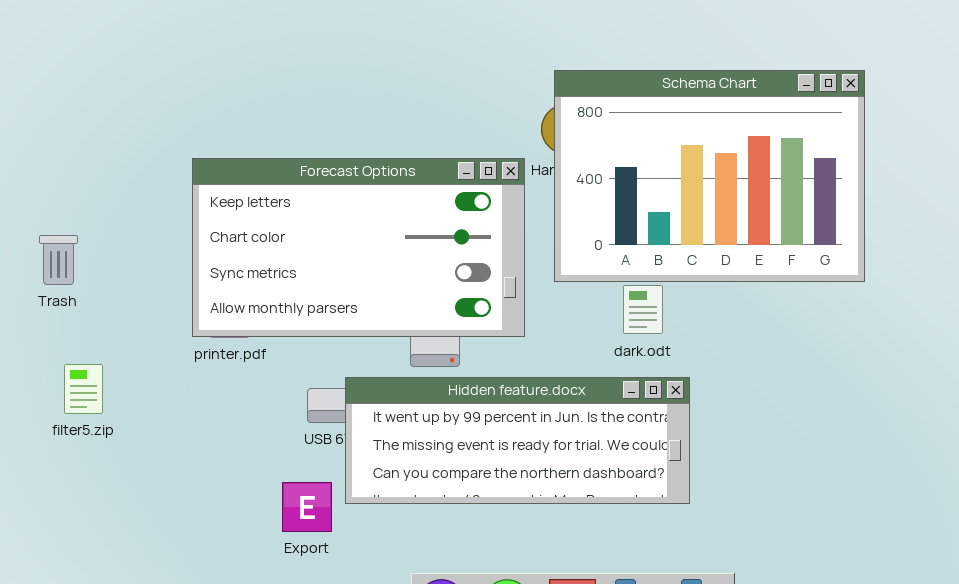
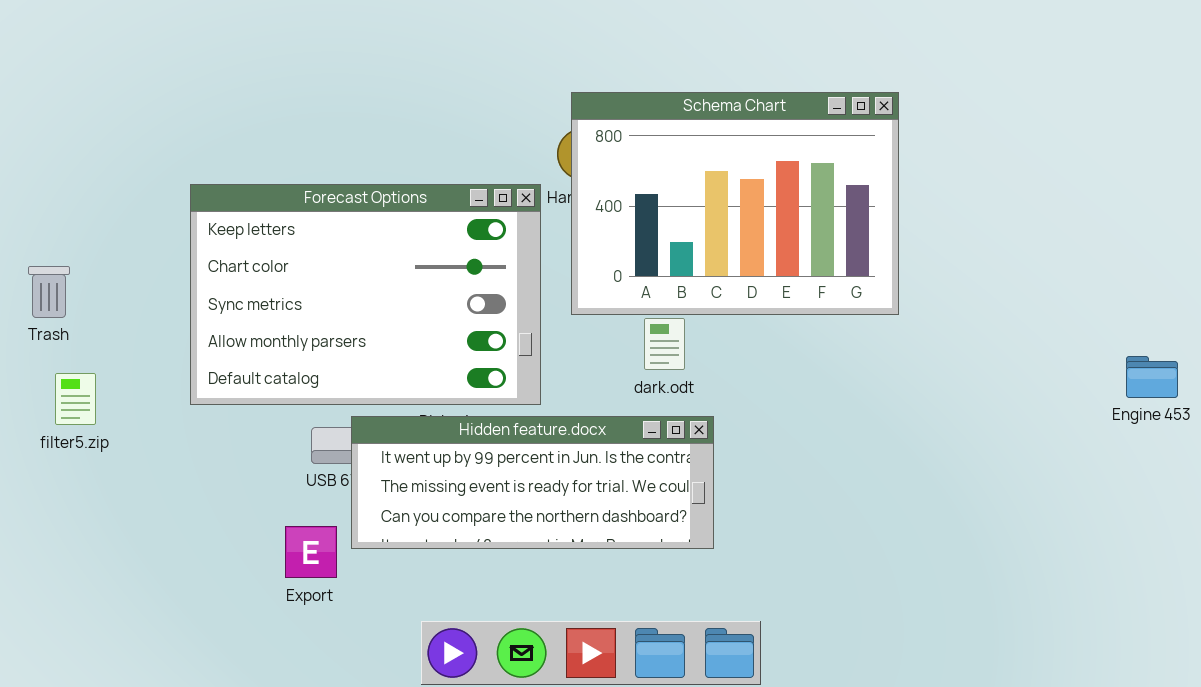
Forecast Options: [192,158,525,337] -> [190,184,541,405], resized
filter5.zip: [64,364,103,414] -> [55,373,96,425], moved

